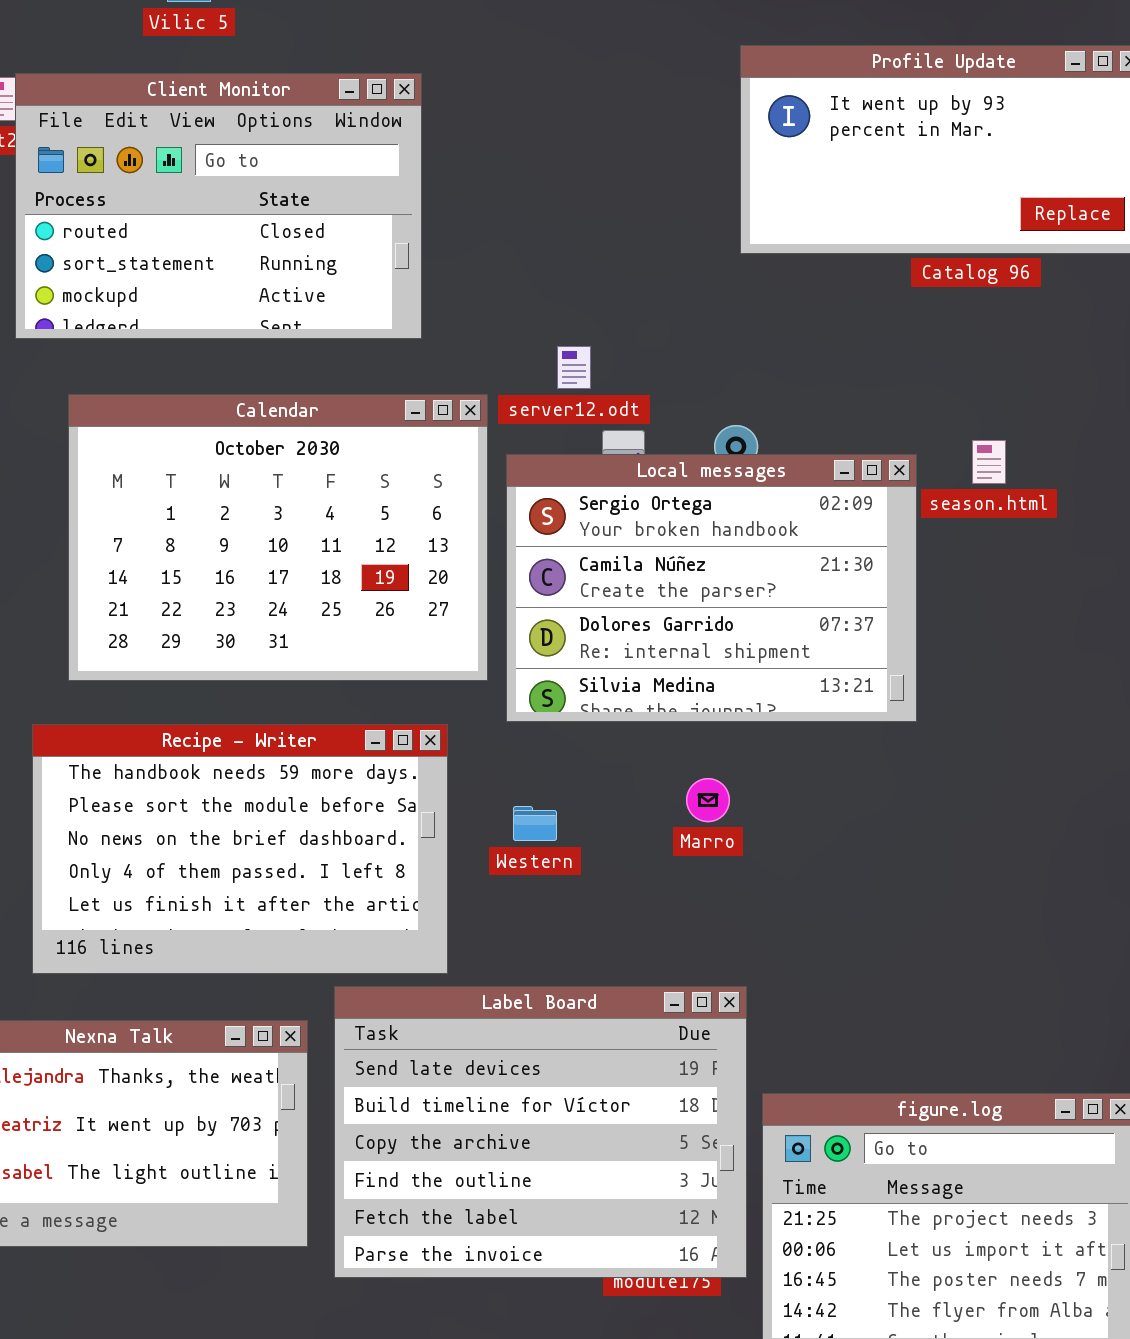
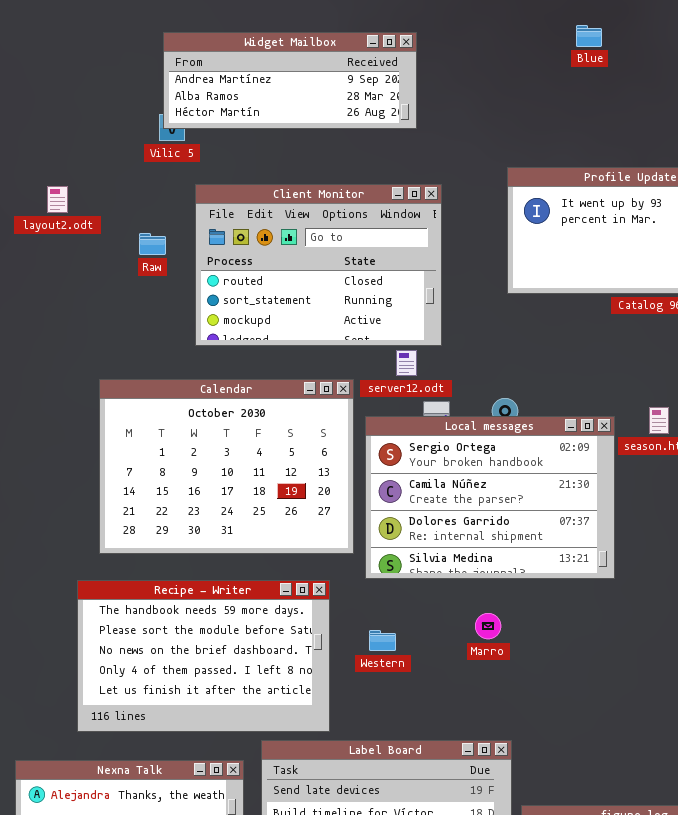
Client Monitor: [15,73,422,339] -> [195,184,442,346], moved

